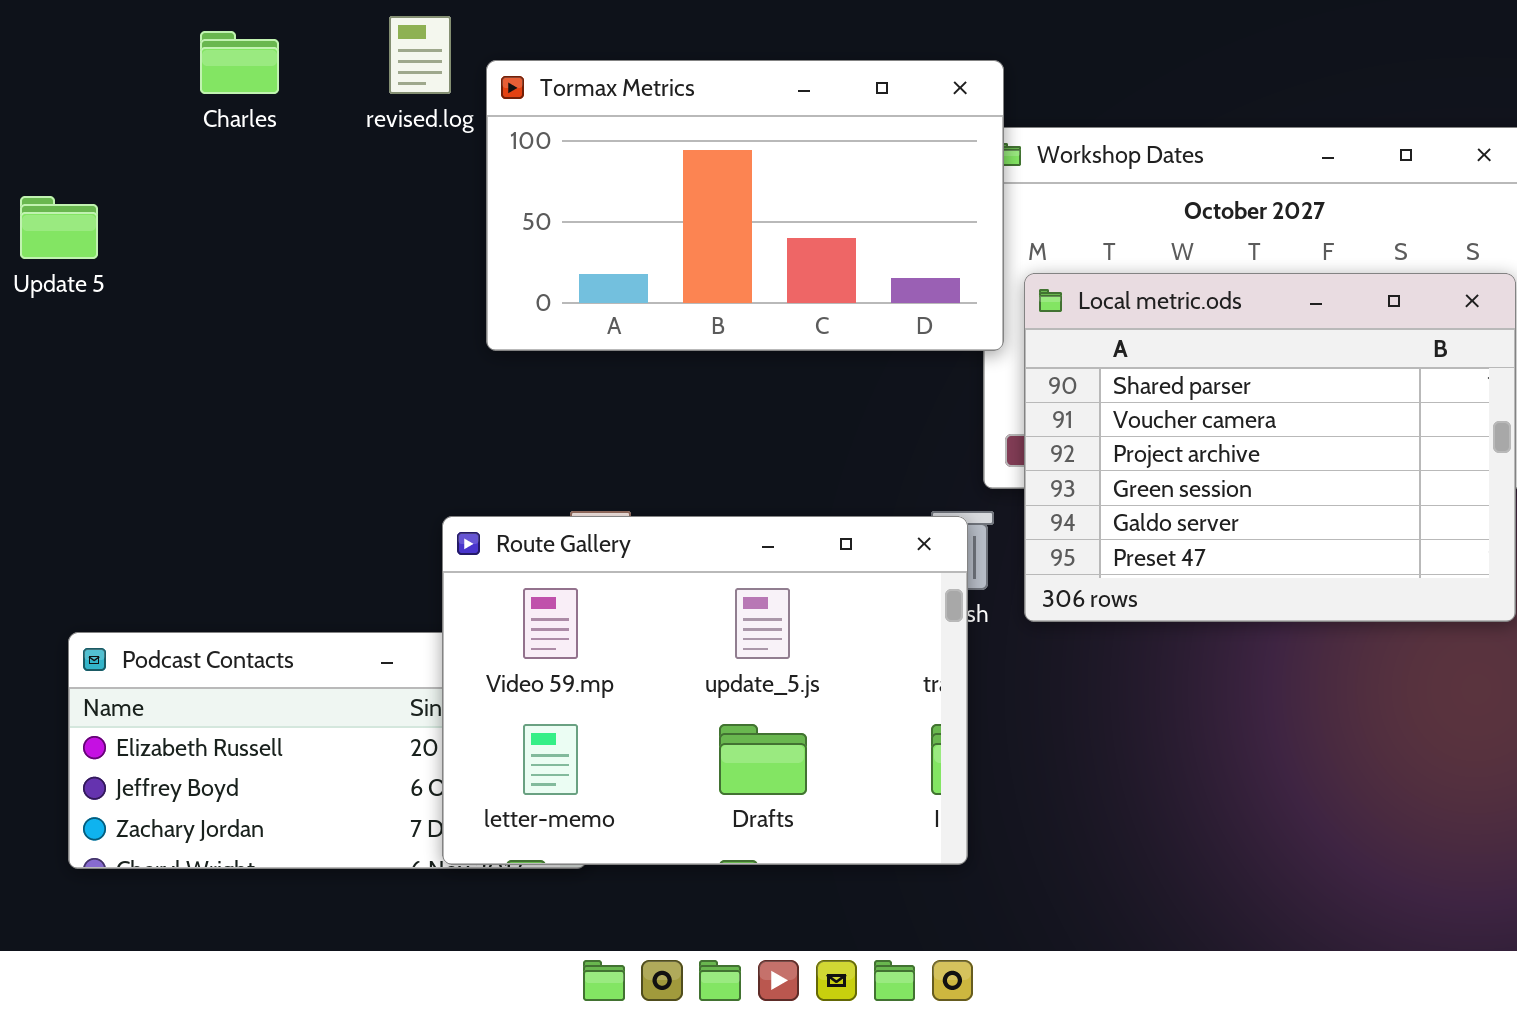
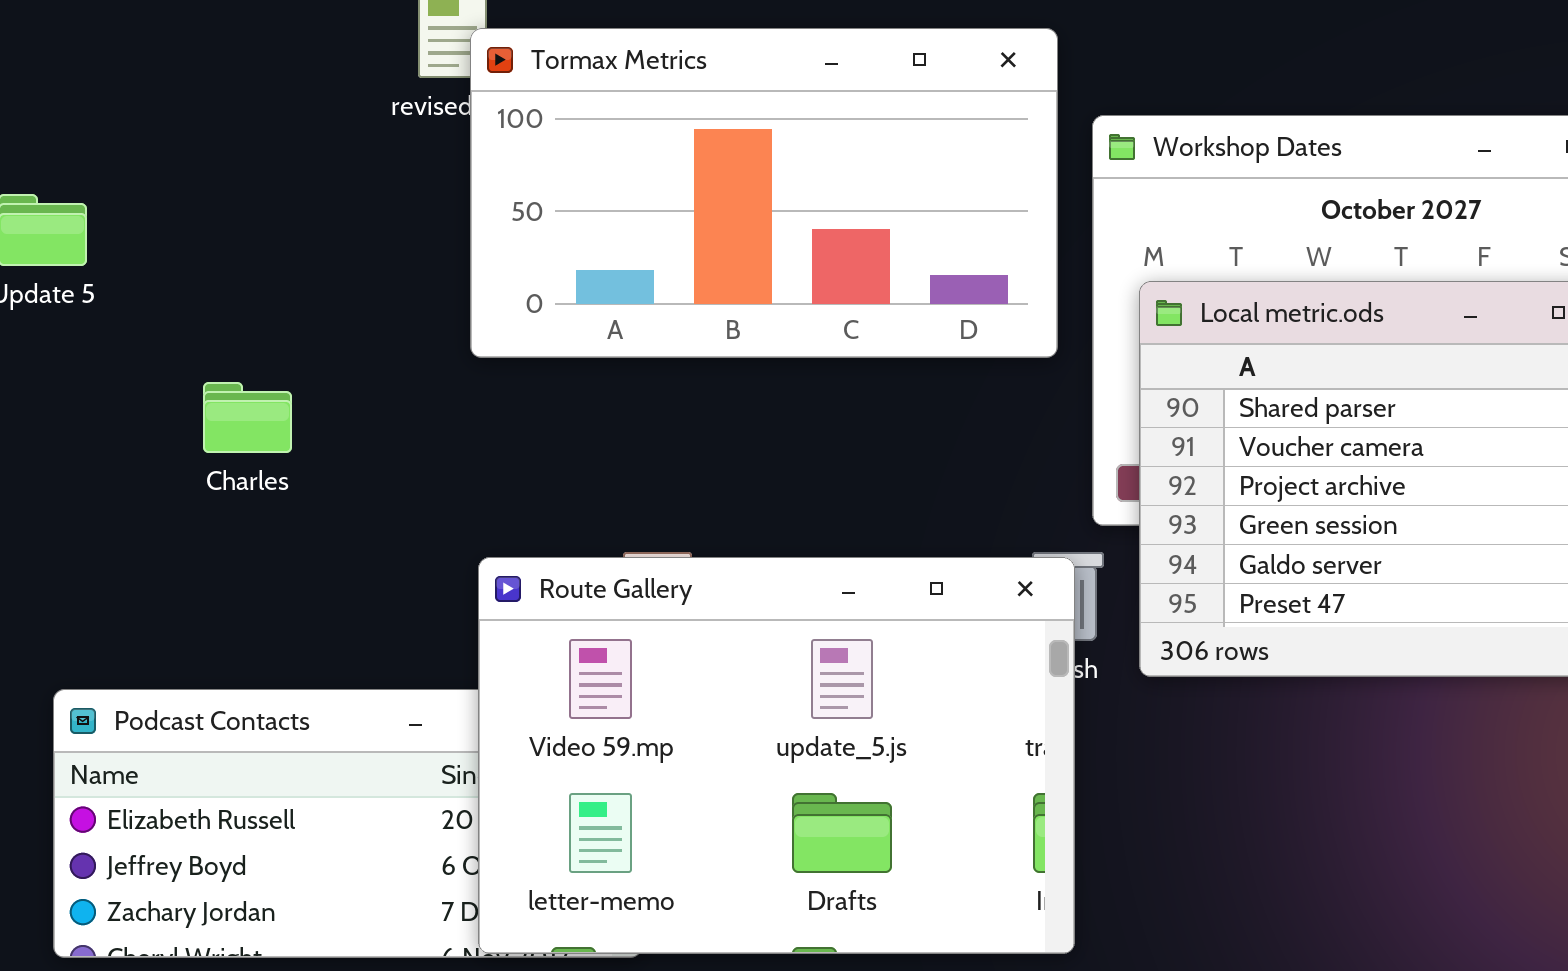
Charles: [200,31,279,94] -> [203,382,292,453], moved
Tormax Metrics: [486,60,1004,351] -> [470,28,1058,358], moved

